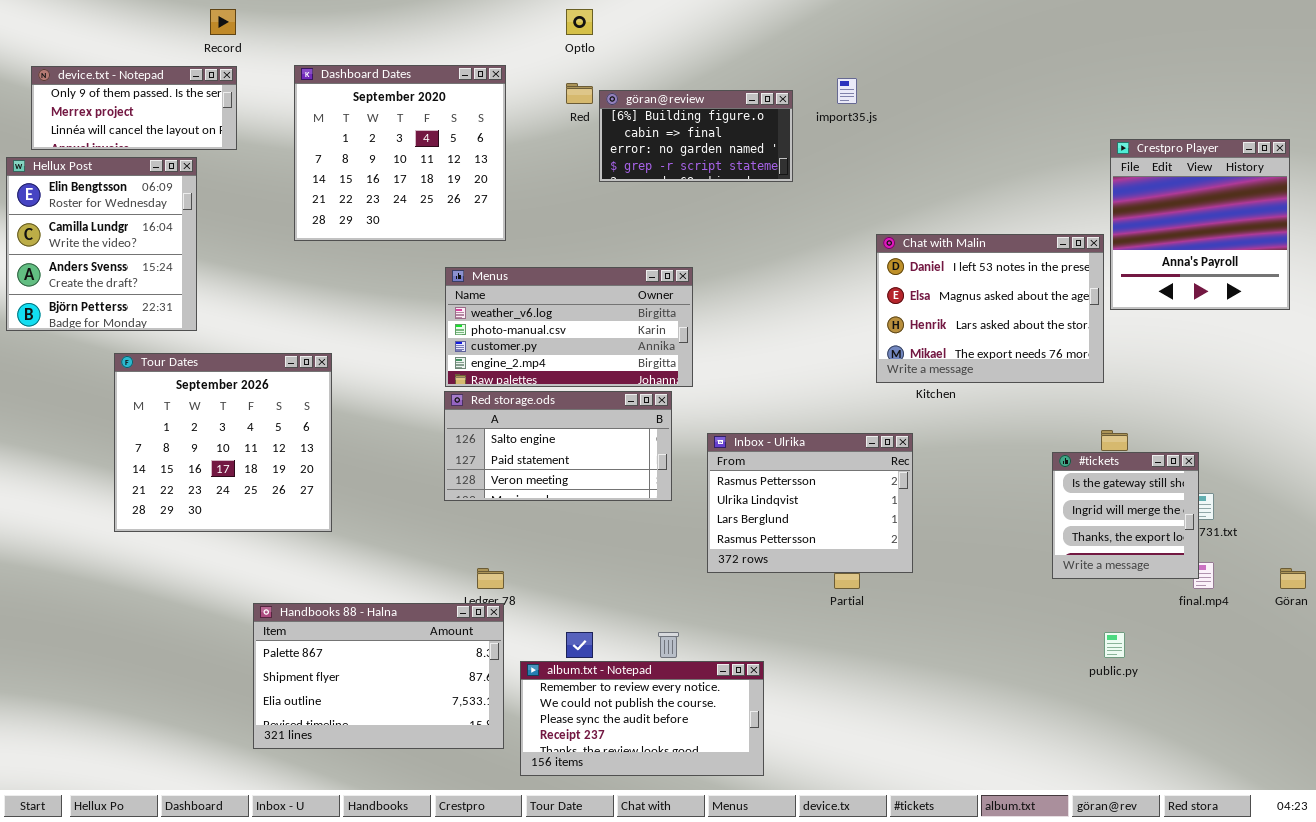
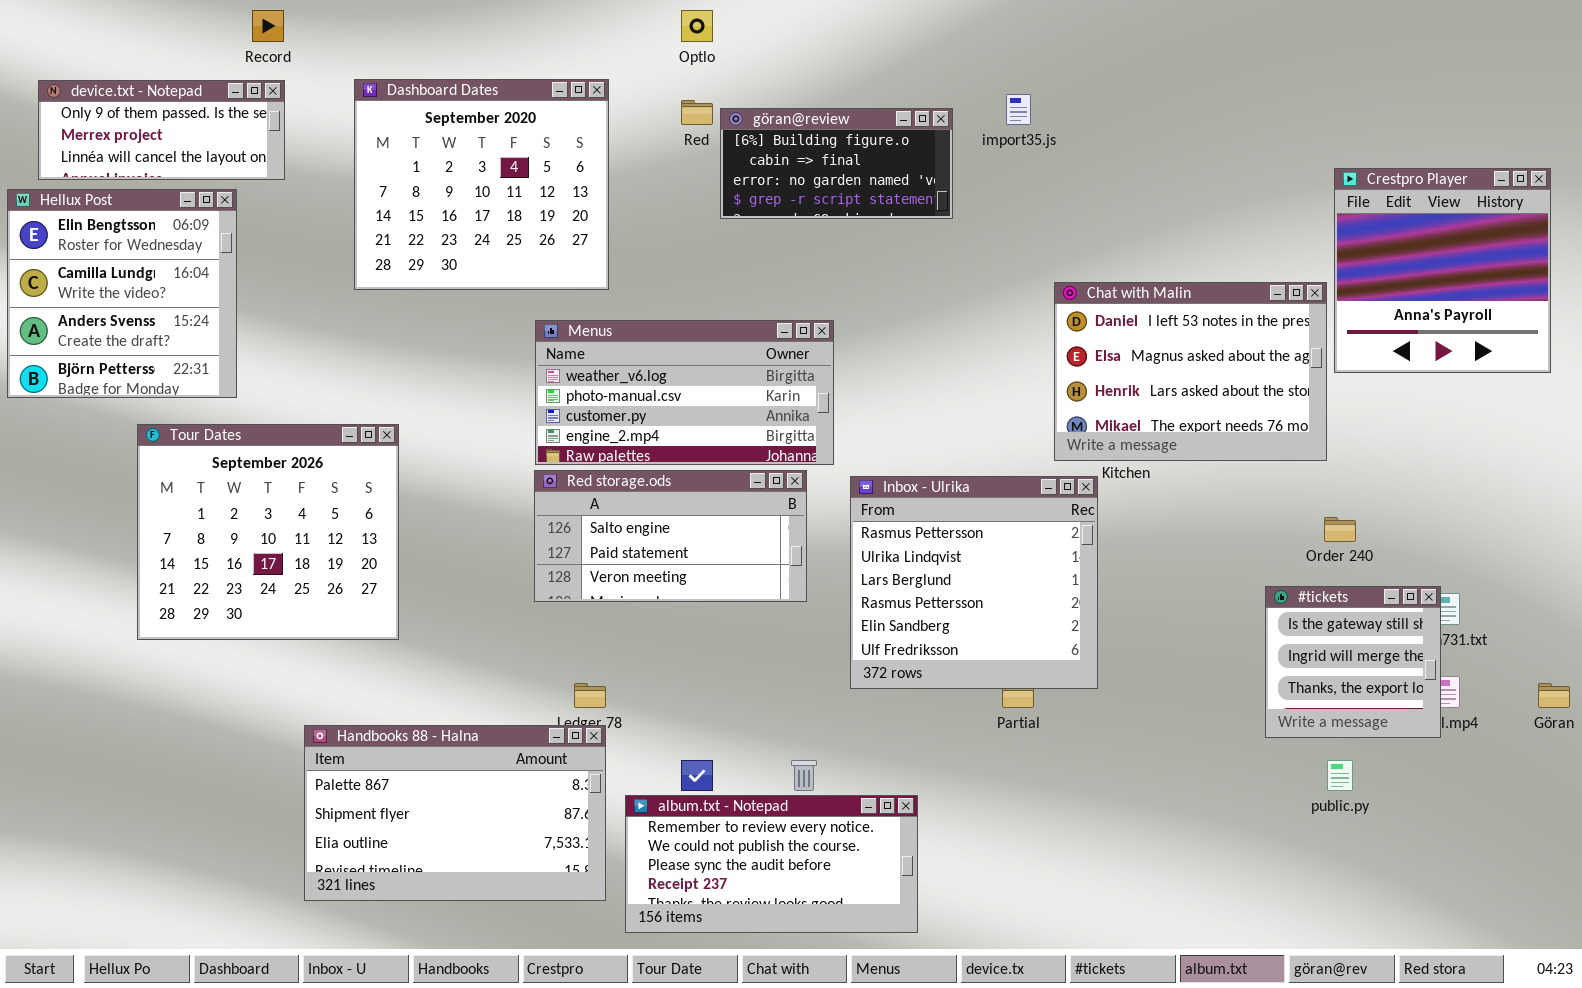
Inbox - Ulrika: [707,433,913,573] -> [850,476,1098,689], resized
#tickets: [1052,452,1199,579] -> [1265,586,1441,738], moved

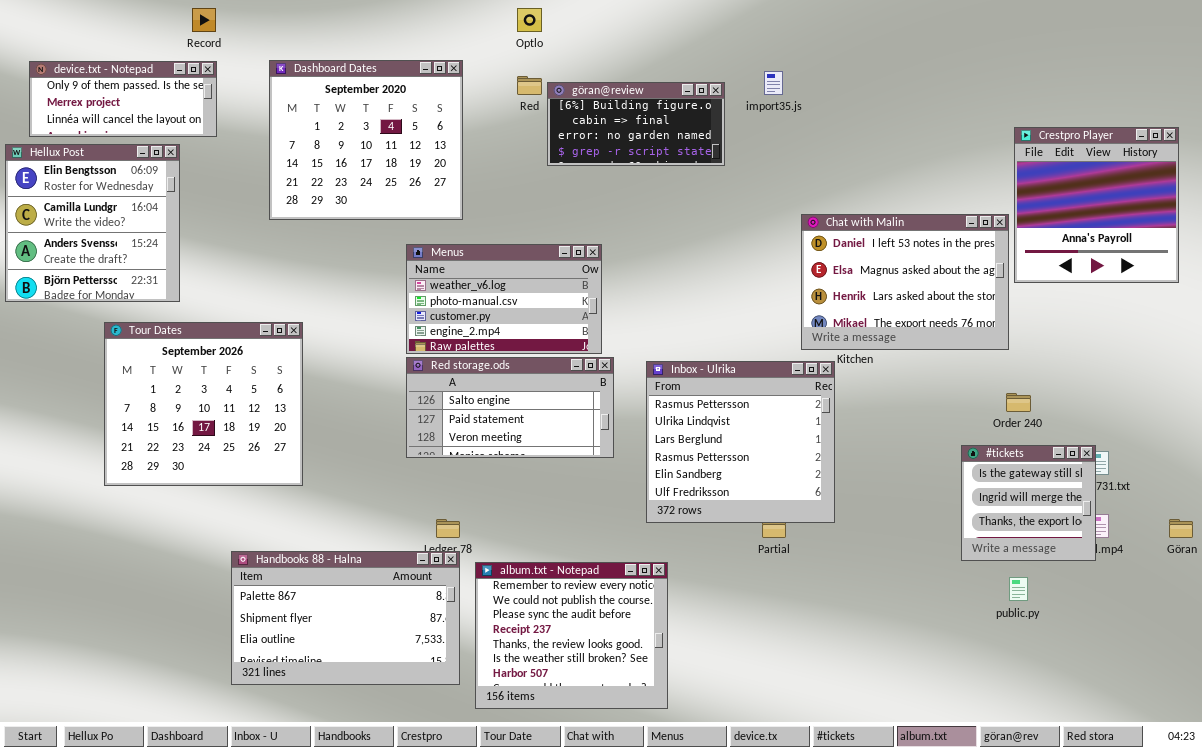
Menus: [535,320,834,465] -> [406,244,602,354], resized
album.txt - Notepad: [625,795,918,933] -> [475,562,668,709], resized

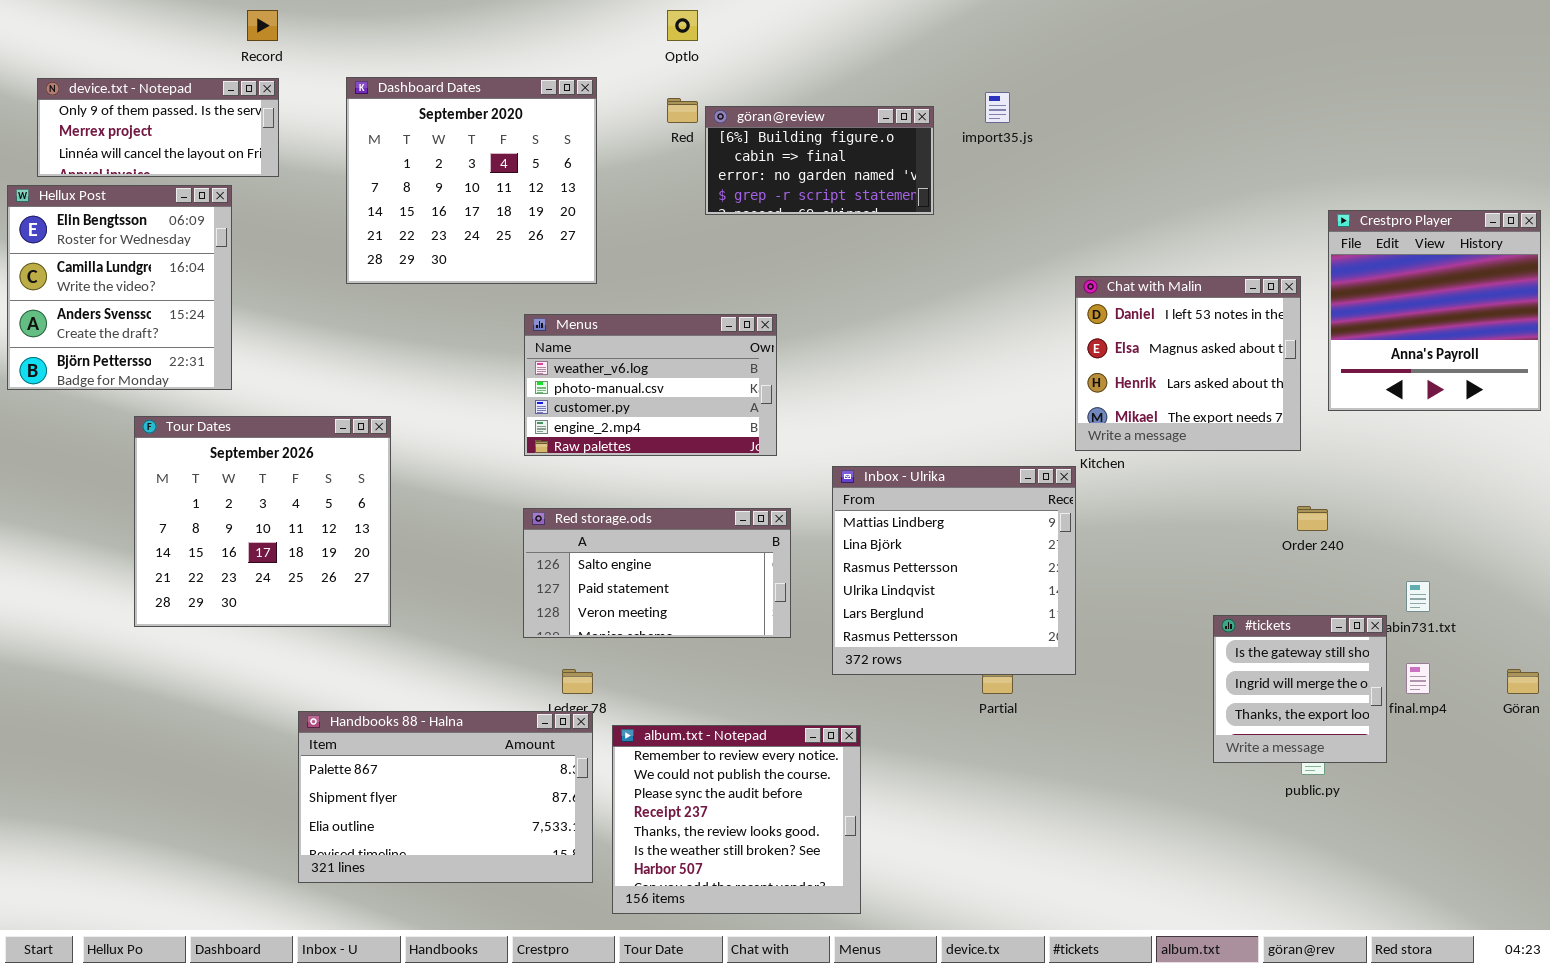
Crestpro Player: [1014,127,1179,283] -> [1328,210,1541,411], moved
Chat with Malin: [801,214,1009,350] -> [1075,276,1301,451], resized
Red storage.ods: [406,357,614,458] -> [523,508,791,638], moved
Inbox - Ulrika: [646,361,835,523] -> [832,466,1076,675], scrolled up 2 rows
#tickets: [961,445,1096,561] -> [1213,615,1387,763], moved

